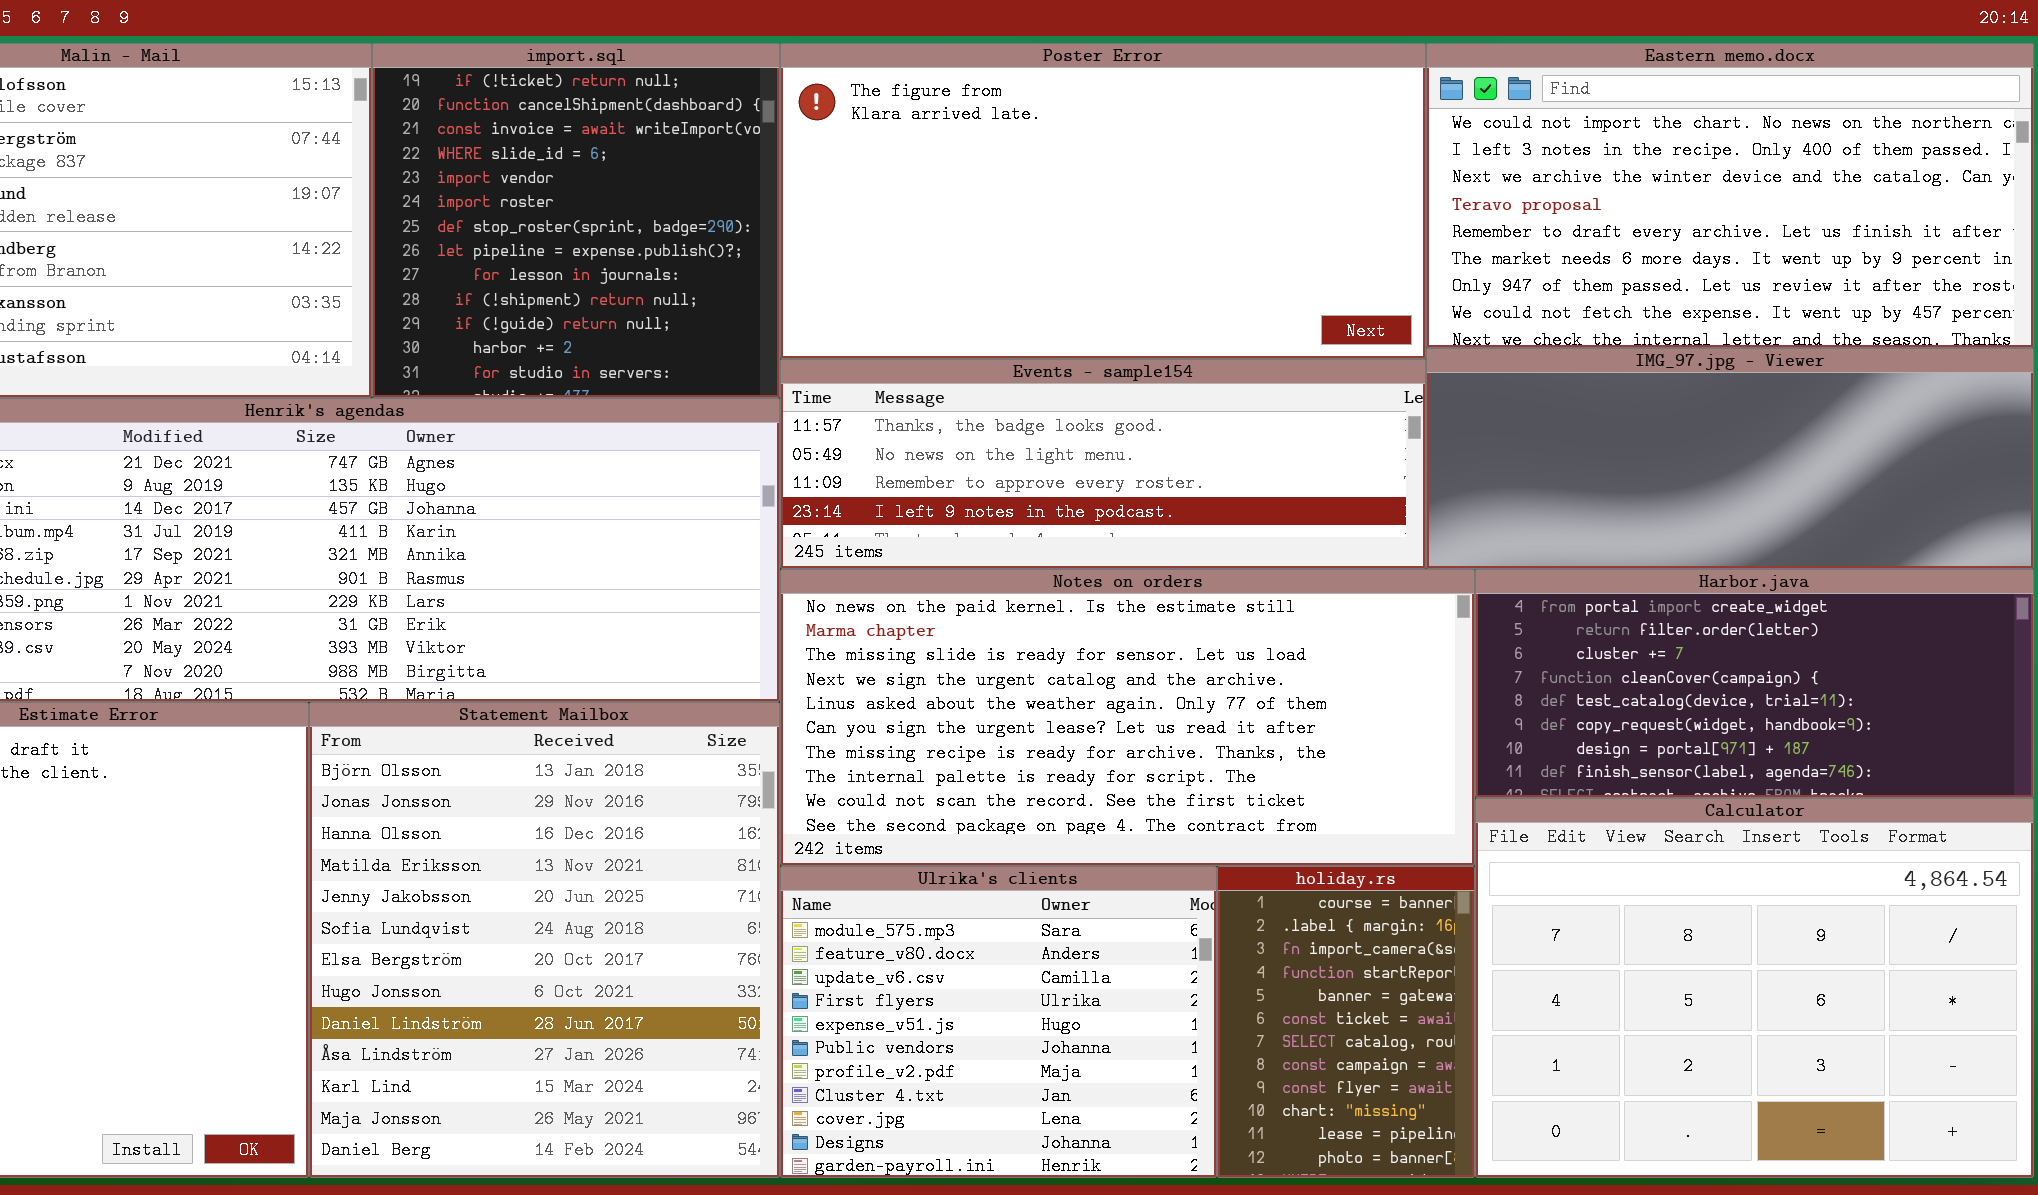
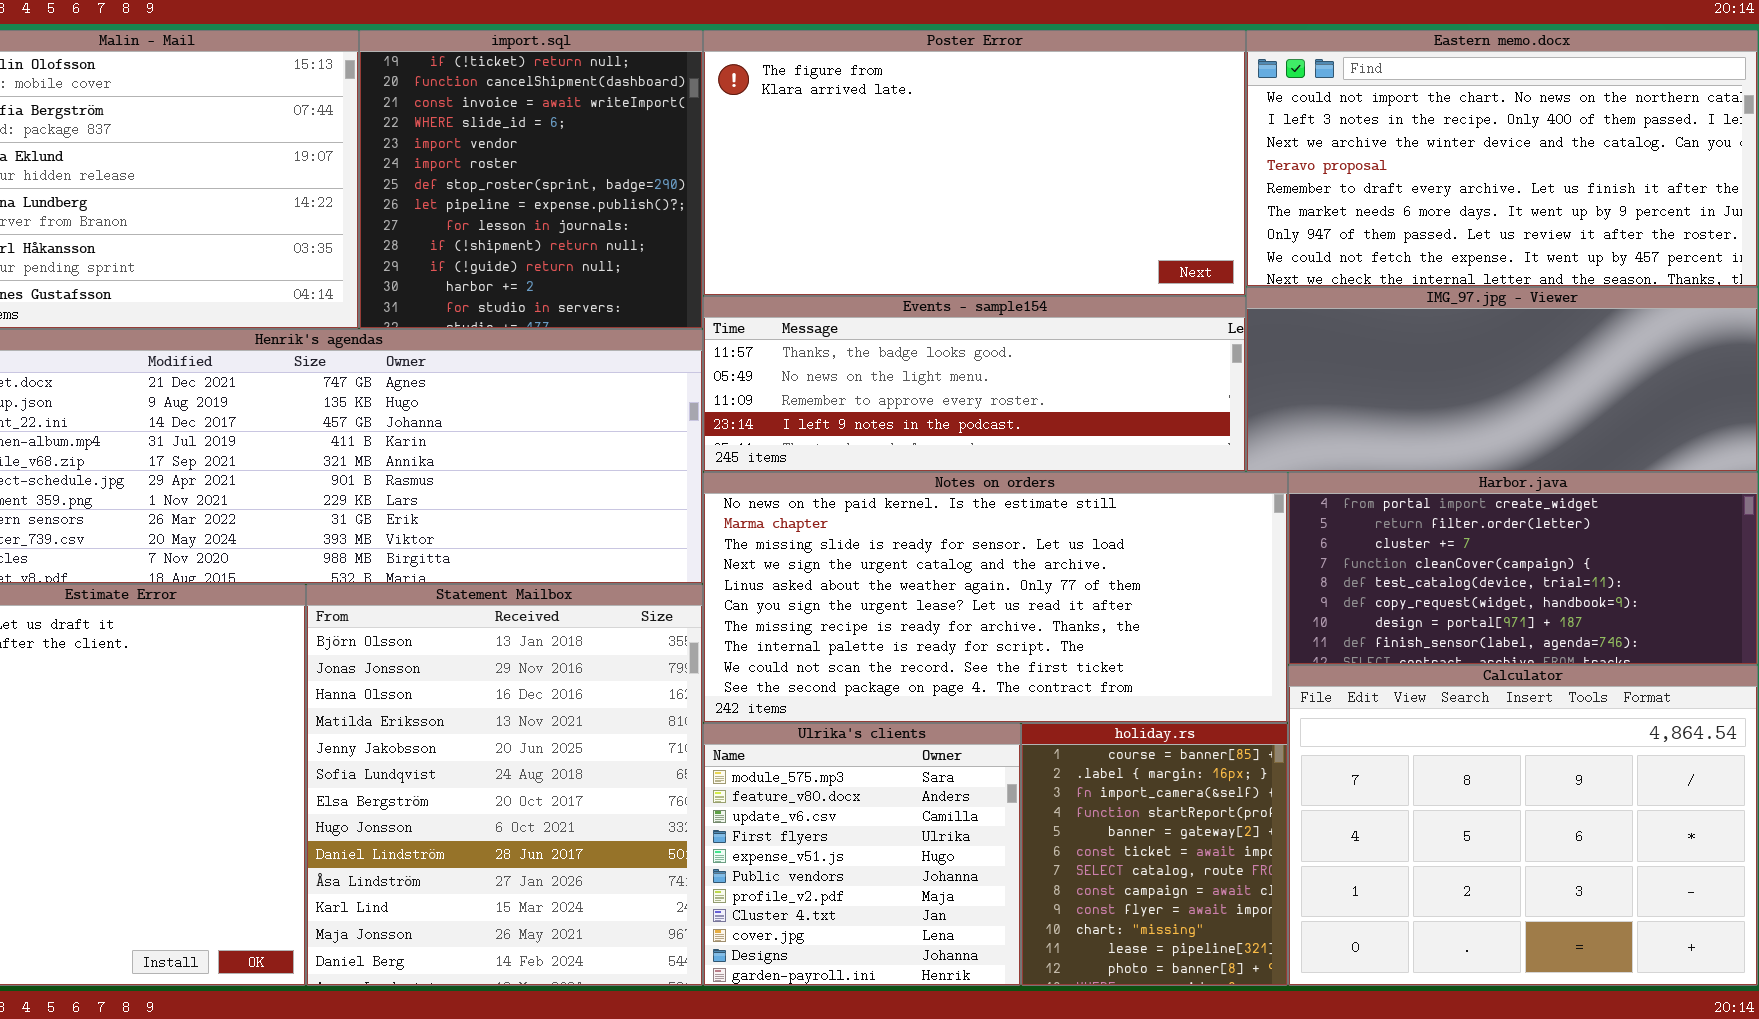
Ulrika's clients: [780,866,1217,1178] -> [703,723,1021,986], resized
holiday.rs: [1217,866,1475,1178] -> [1021,723,1288,986], resized

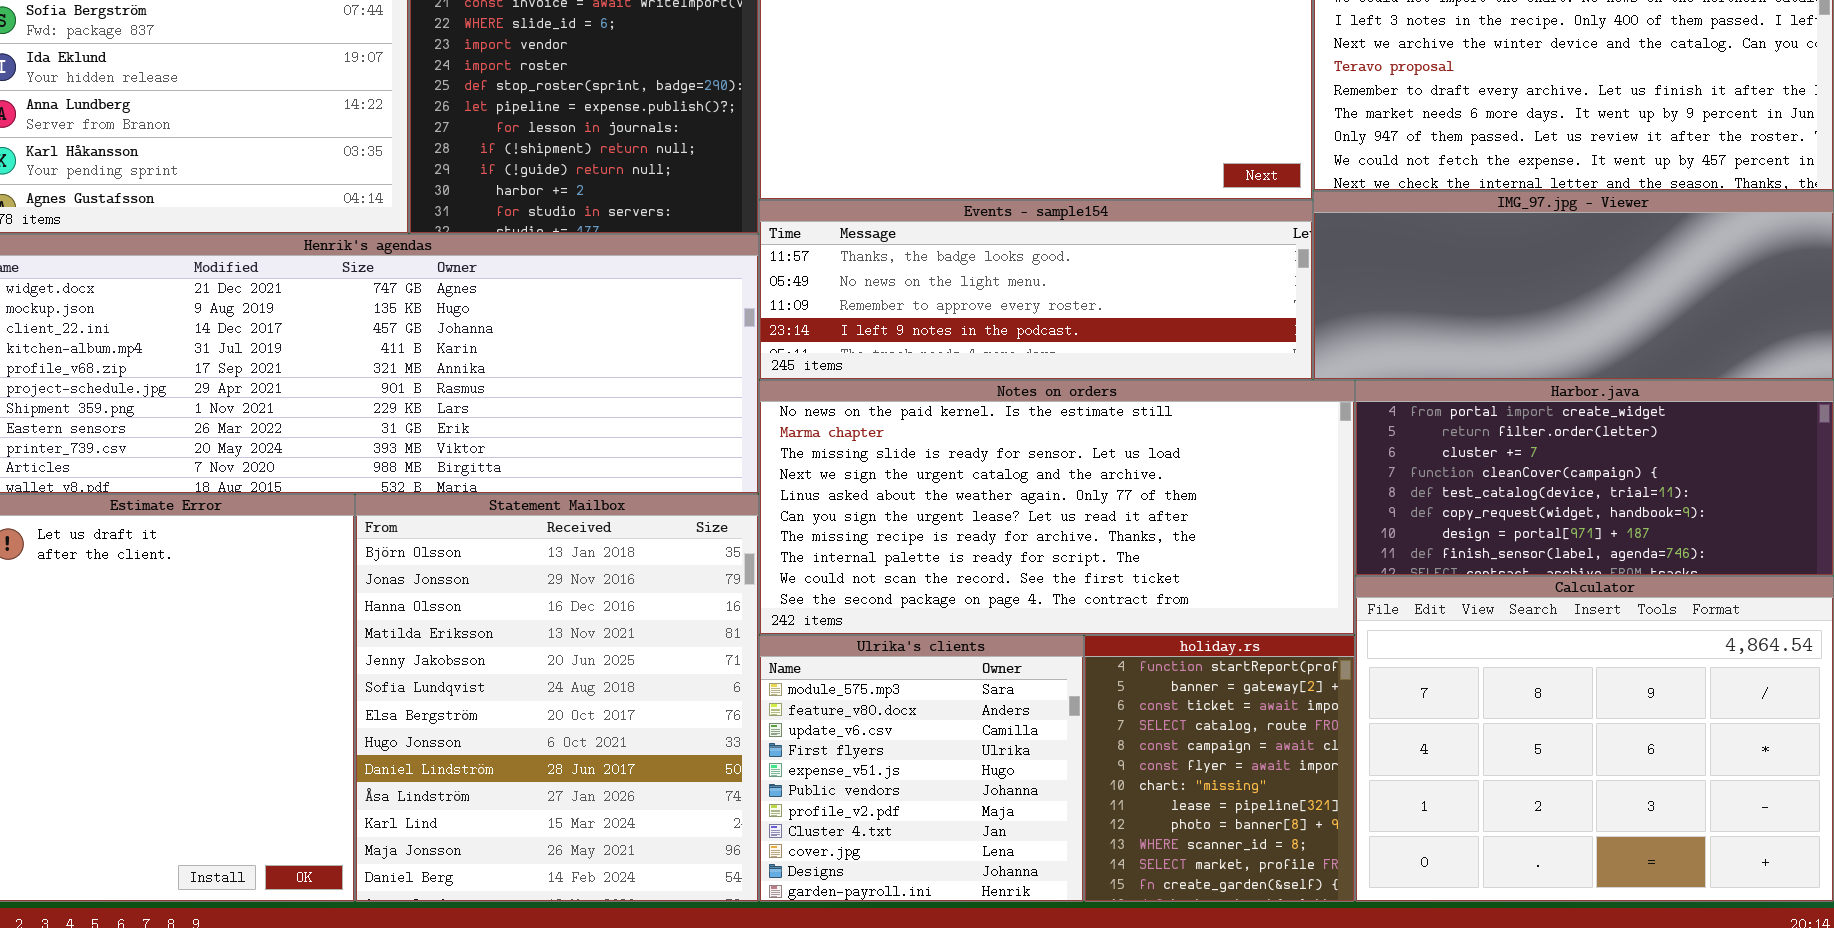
holiday.rs: [1021,723,1288,986] -> [1084,635,1355,902], scrolled down 3 rows

